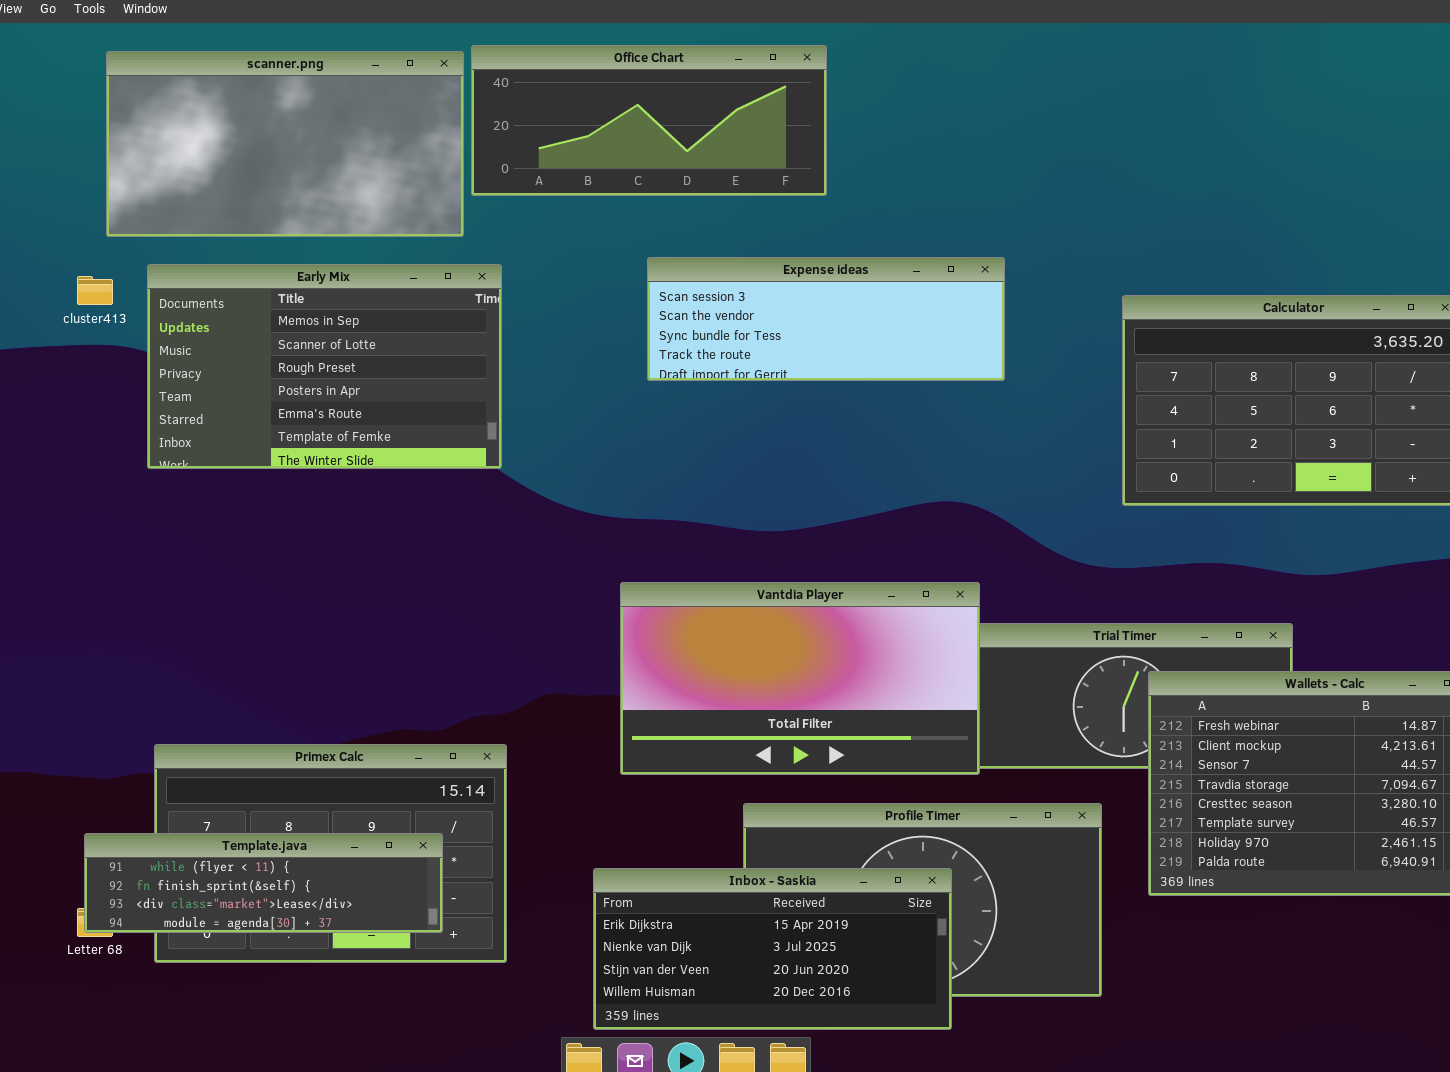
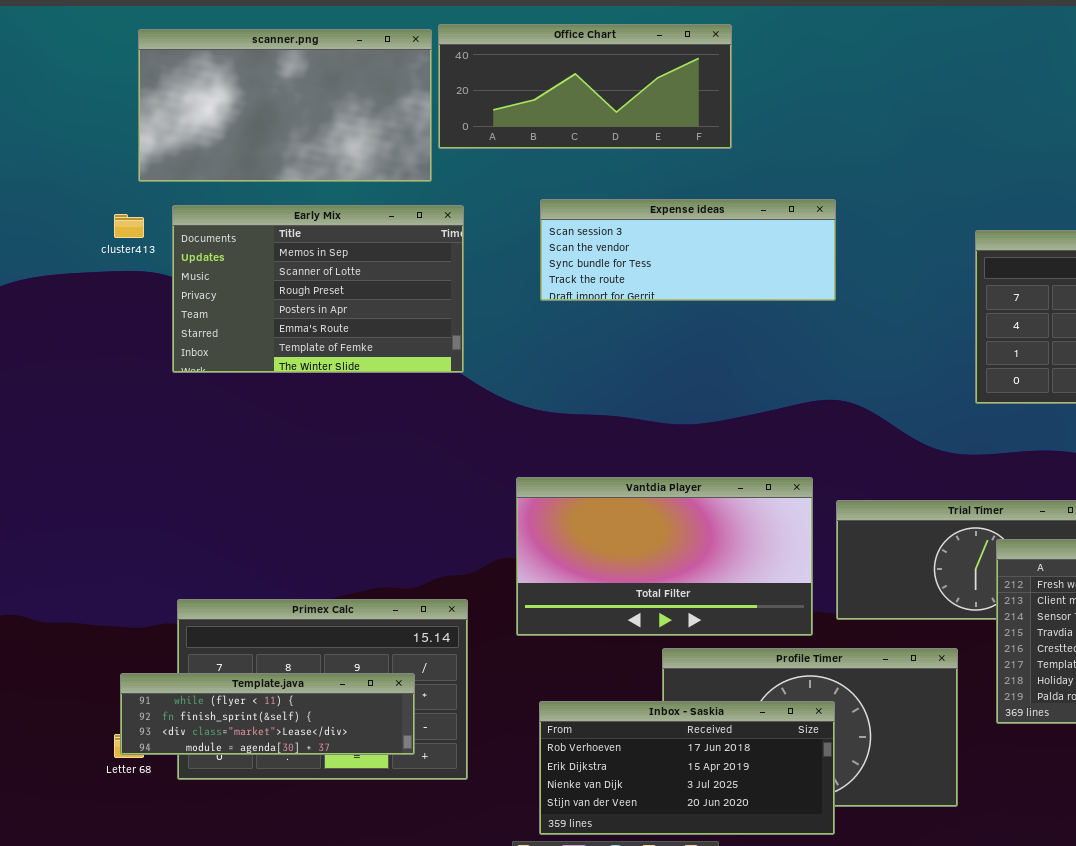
Expense ideas: [647,257,1005,381] -> [540,199,836,301], moved
Vantdia Player: [620,582,980,775] -> [516,477,813,636], moved
Inbox - Saskia: [593,868,952,1030] -> [539,701,835,835], scrolled up 1 row

